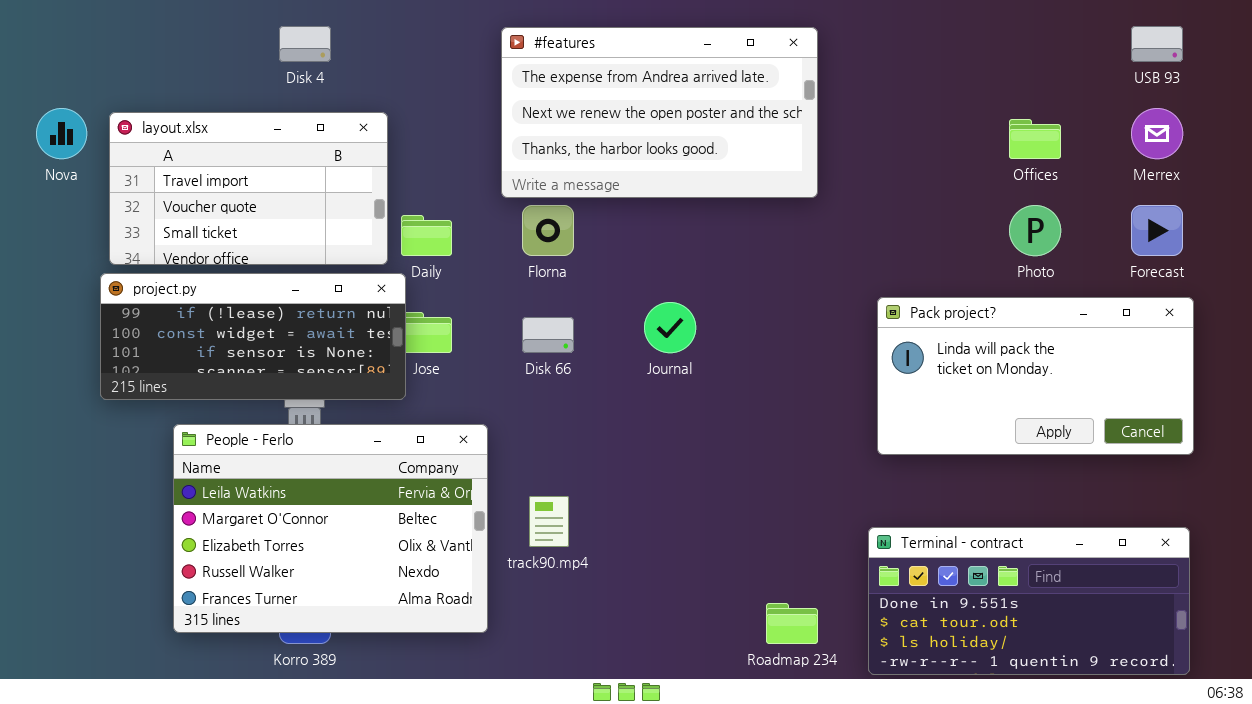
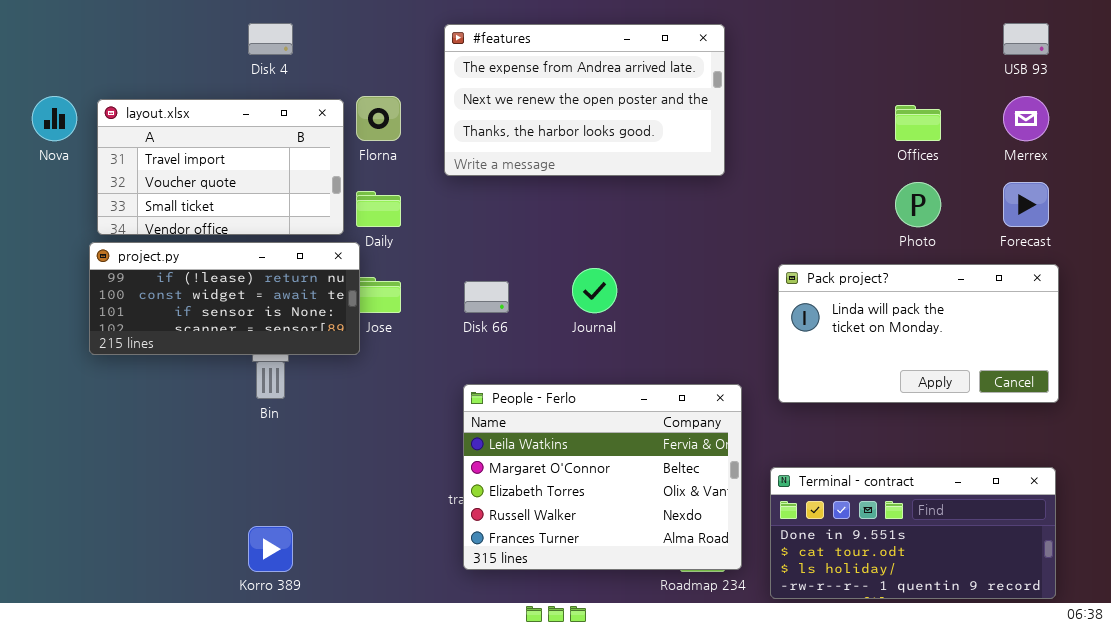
Florna: [522,205,574,256] -> [356,96,401,141], moved
People - Ferlo: [173,424,488,633] -> [463,384,742,570], moved

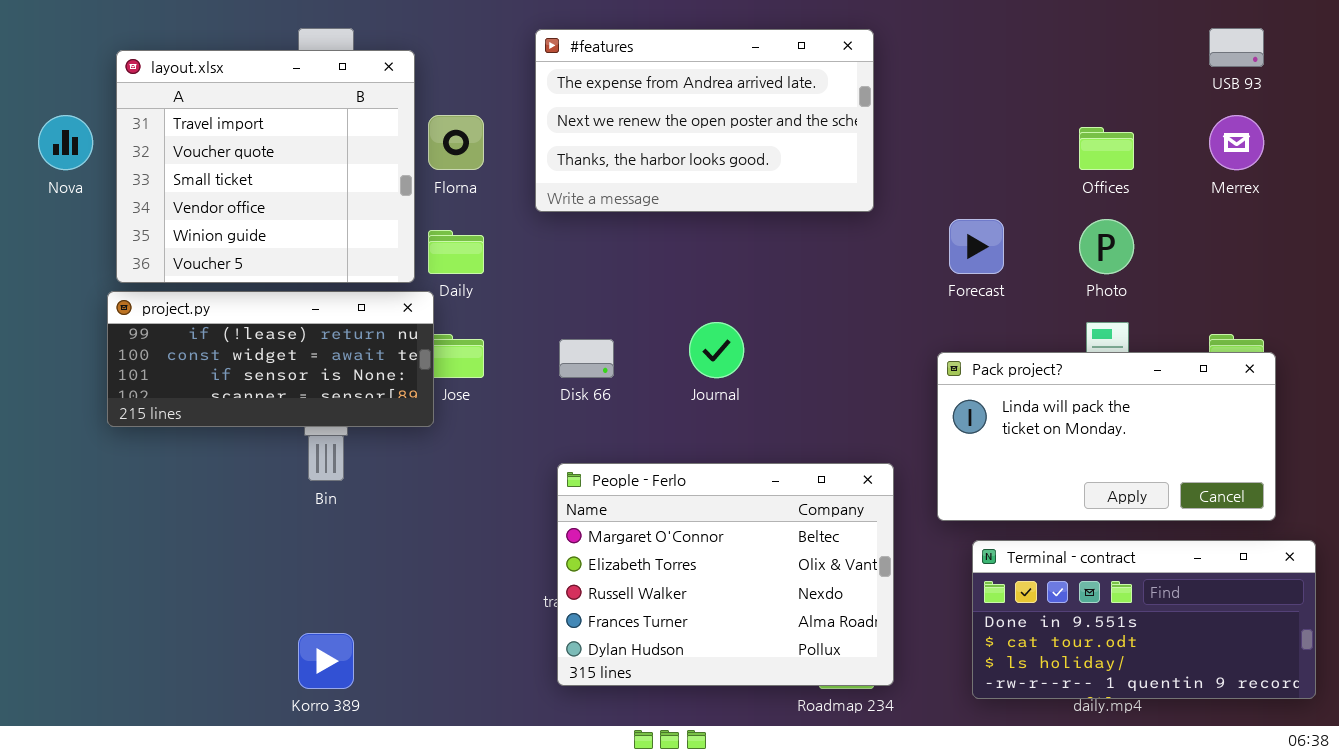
layout.xlsx: [97,99,344,235] -> [116,50,415,283], resized
Forecast: [1003,182,1049,227] -> [949,219,1004,274], moved
Pack project?: [778,264,1059,403] -> [937,352,1276,521], moved
People - Ferlo: [463,384,742,570] -> [557,463,894,686], scrolled down 1 row
Terminal - contract: [770,467,1056,599] -> [972,540,1316,699], moved

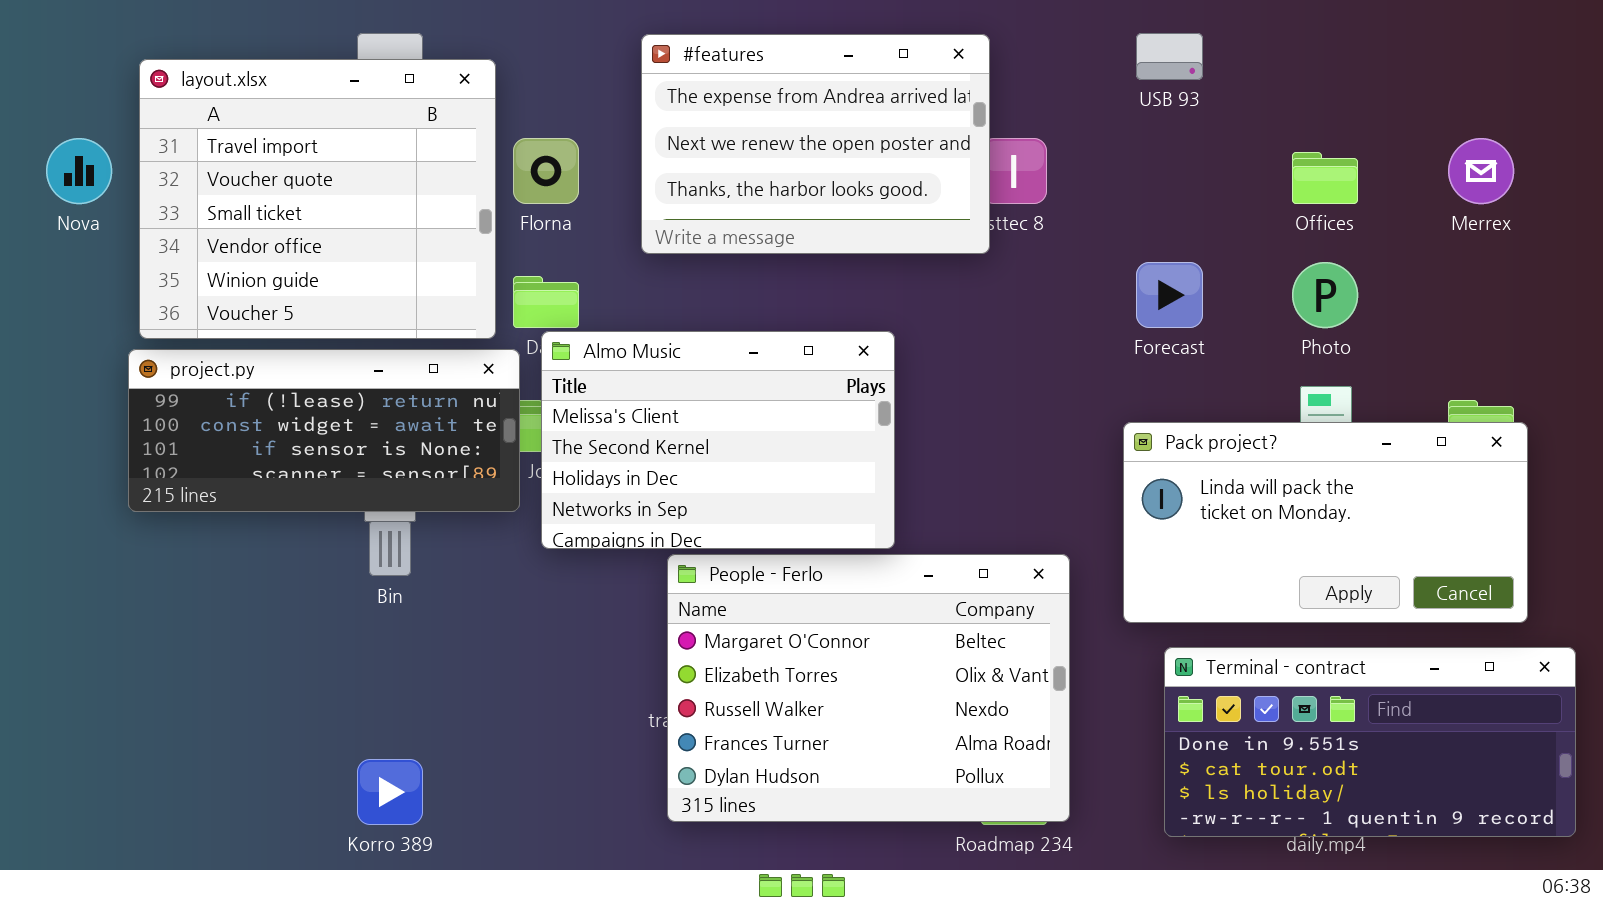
USB 93: [1209,28,1264,67] -> [1136,33,1203,80], moved
#features: [535,29,874,212] -> [641,34,990,254], resized
Almo Music: none -> [541,331,895,549], opened

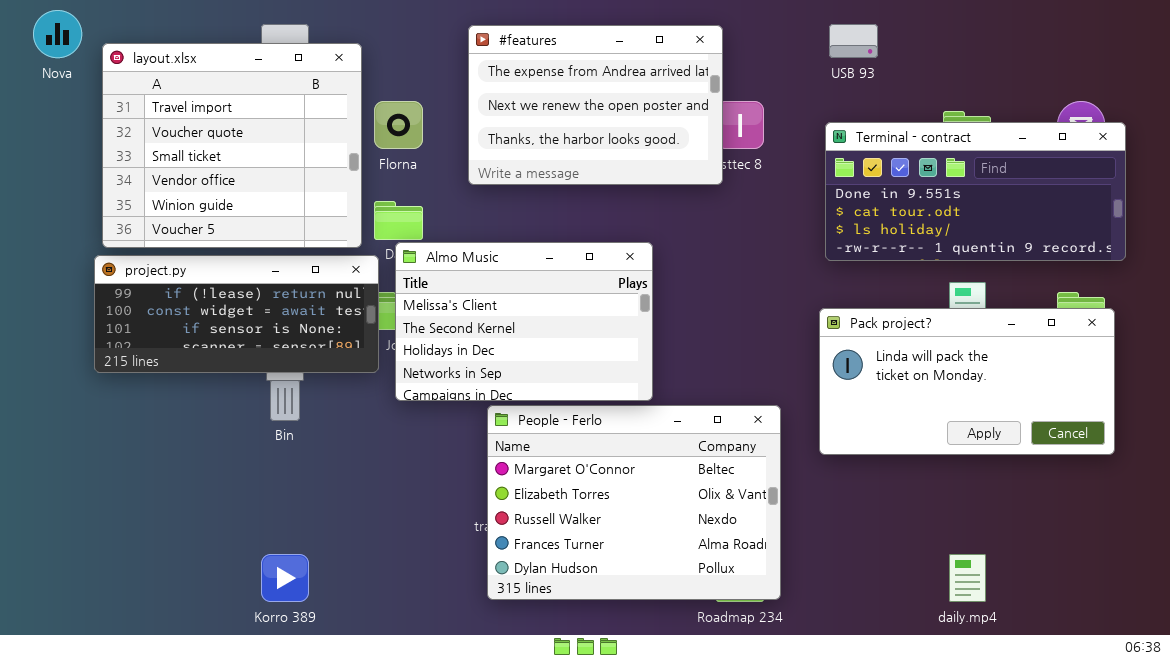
Nova: [46,138,112,204] -> [33,10,82,58], moved
Terminal - contract: [1164,647,1576,837] -> [825,122,1126,261], moved

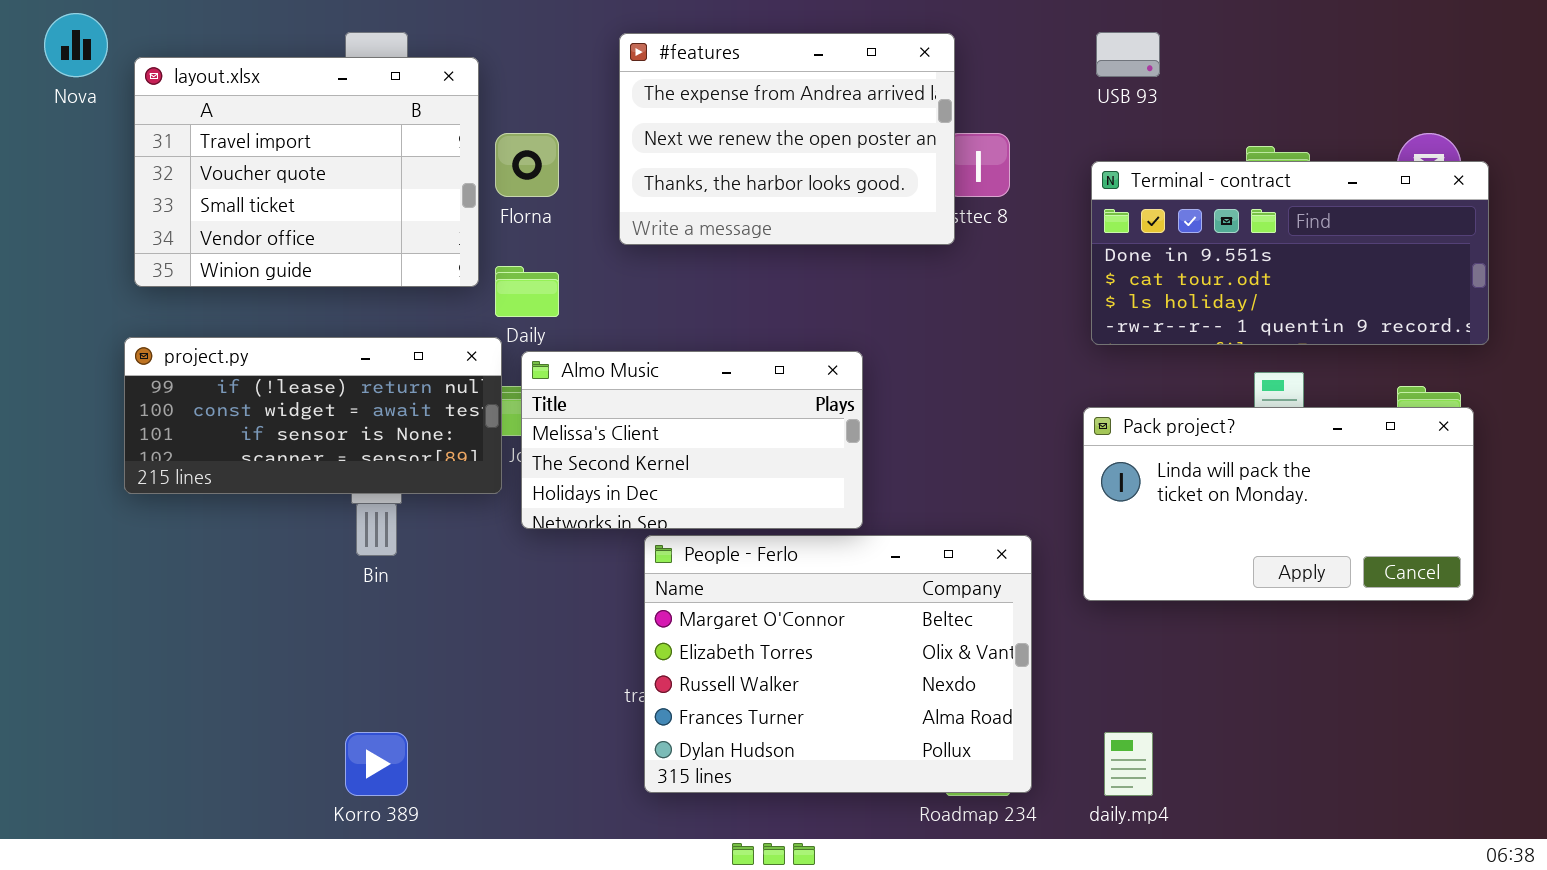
layout.xlsx: [102,43,362,248] -> [134,57,479,287], resized
Almo Music: [395,242,653,401] -> [521,351,863,529], resized
daily.mp4: [949,554,986,602] -> [1104,732,1153,796], moved

